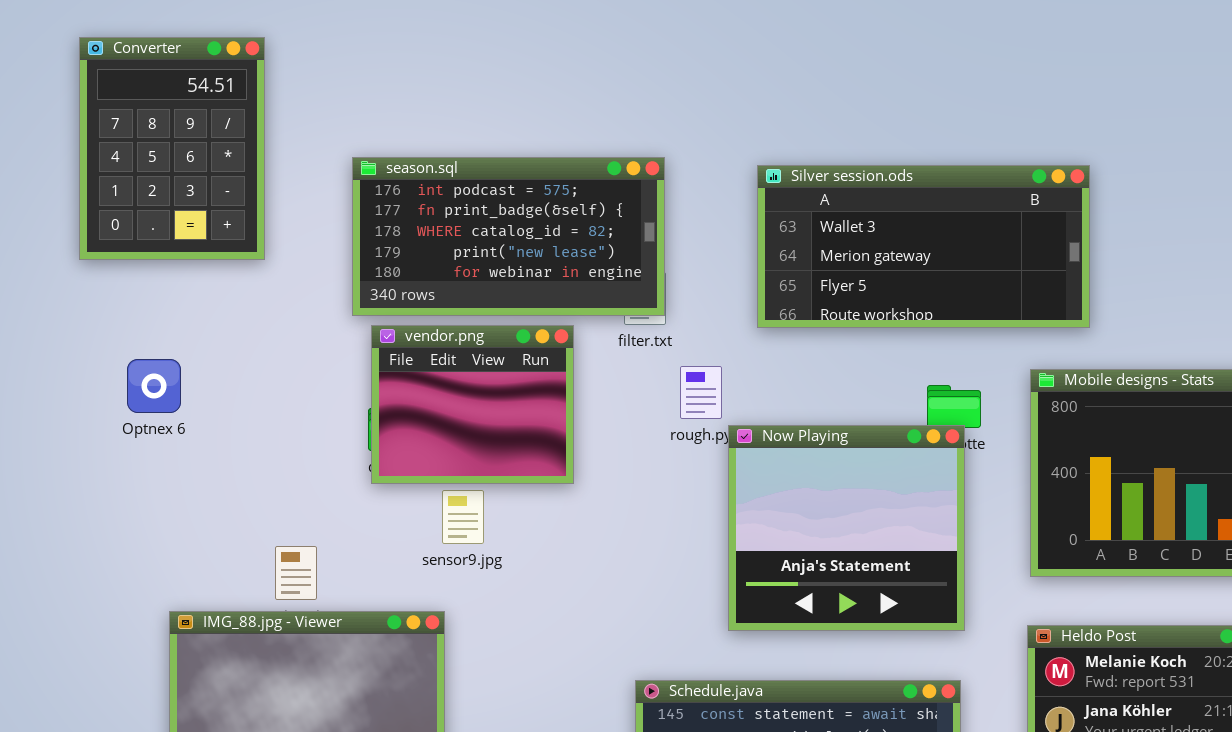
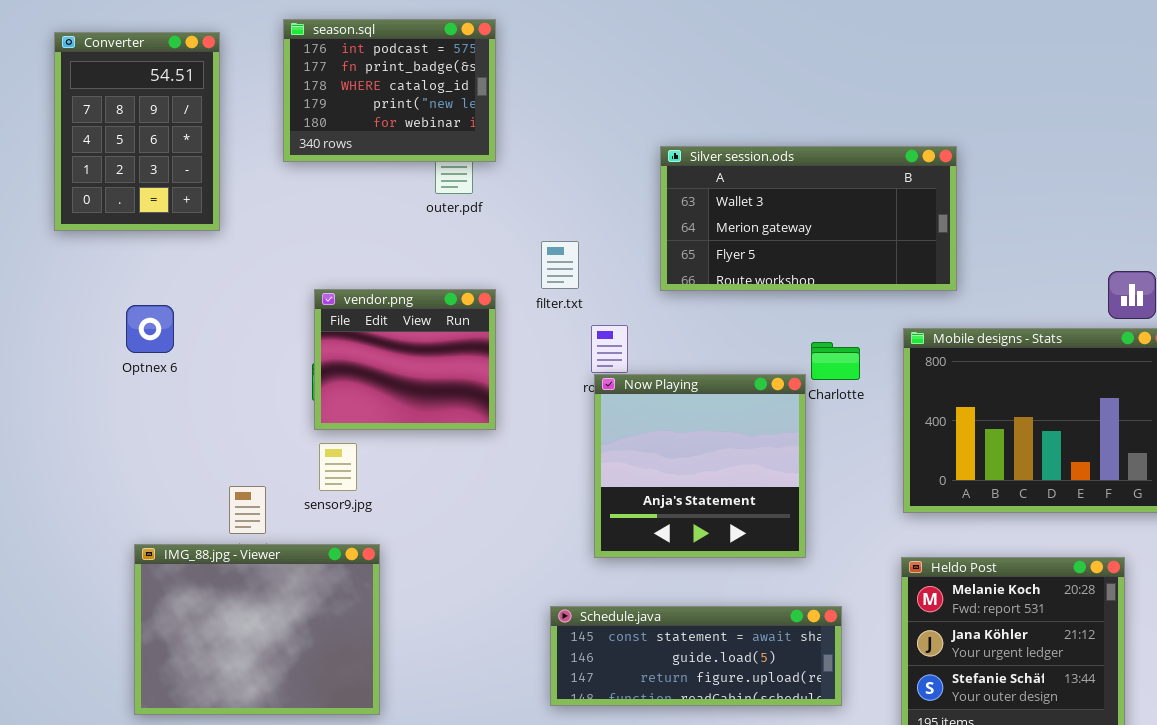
season.sql: [352,157,665,316] -> [283,19,496,162], moved, resized
Optnex 6: [127,359,181,413] -> [126,305,174,353], moved
Now Playing: [728,425,965,631] -> [594,374,806,558], moved
sensor9.jpg: [442,490,484,544] -> [319,443,357,491], moved

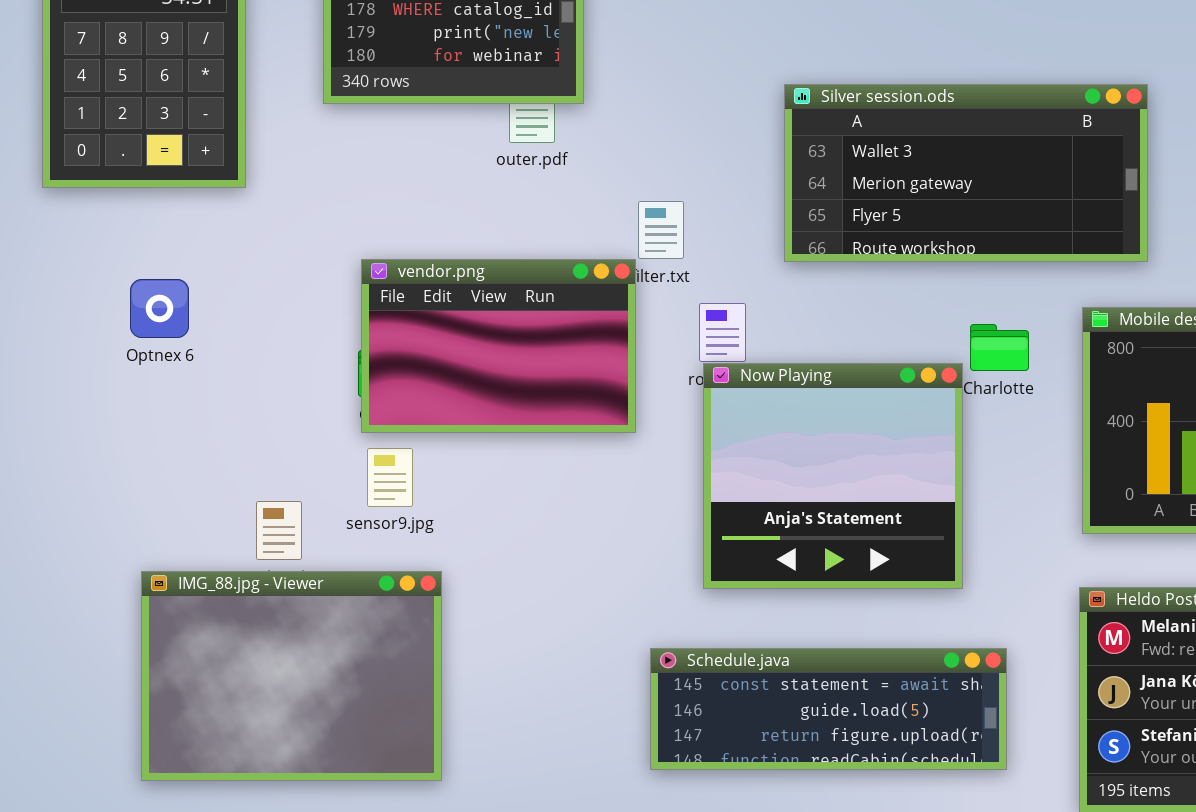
vendor.png: [314,289,496,430] -> [361,259,636,433], resized

